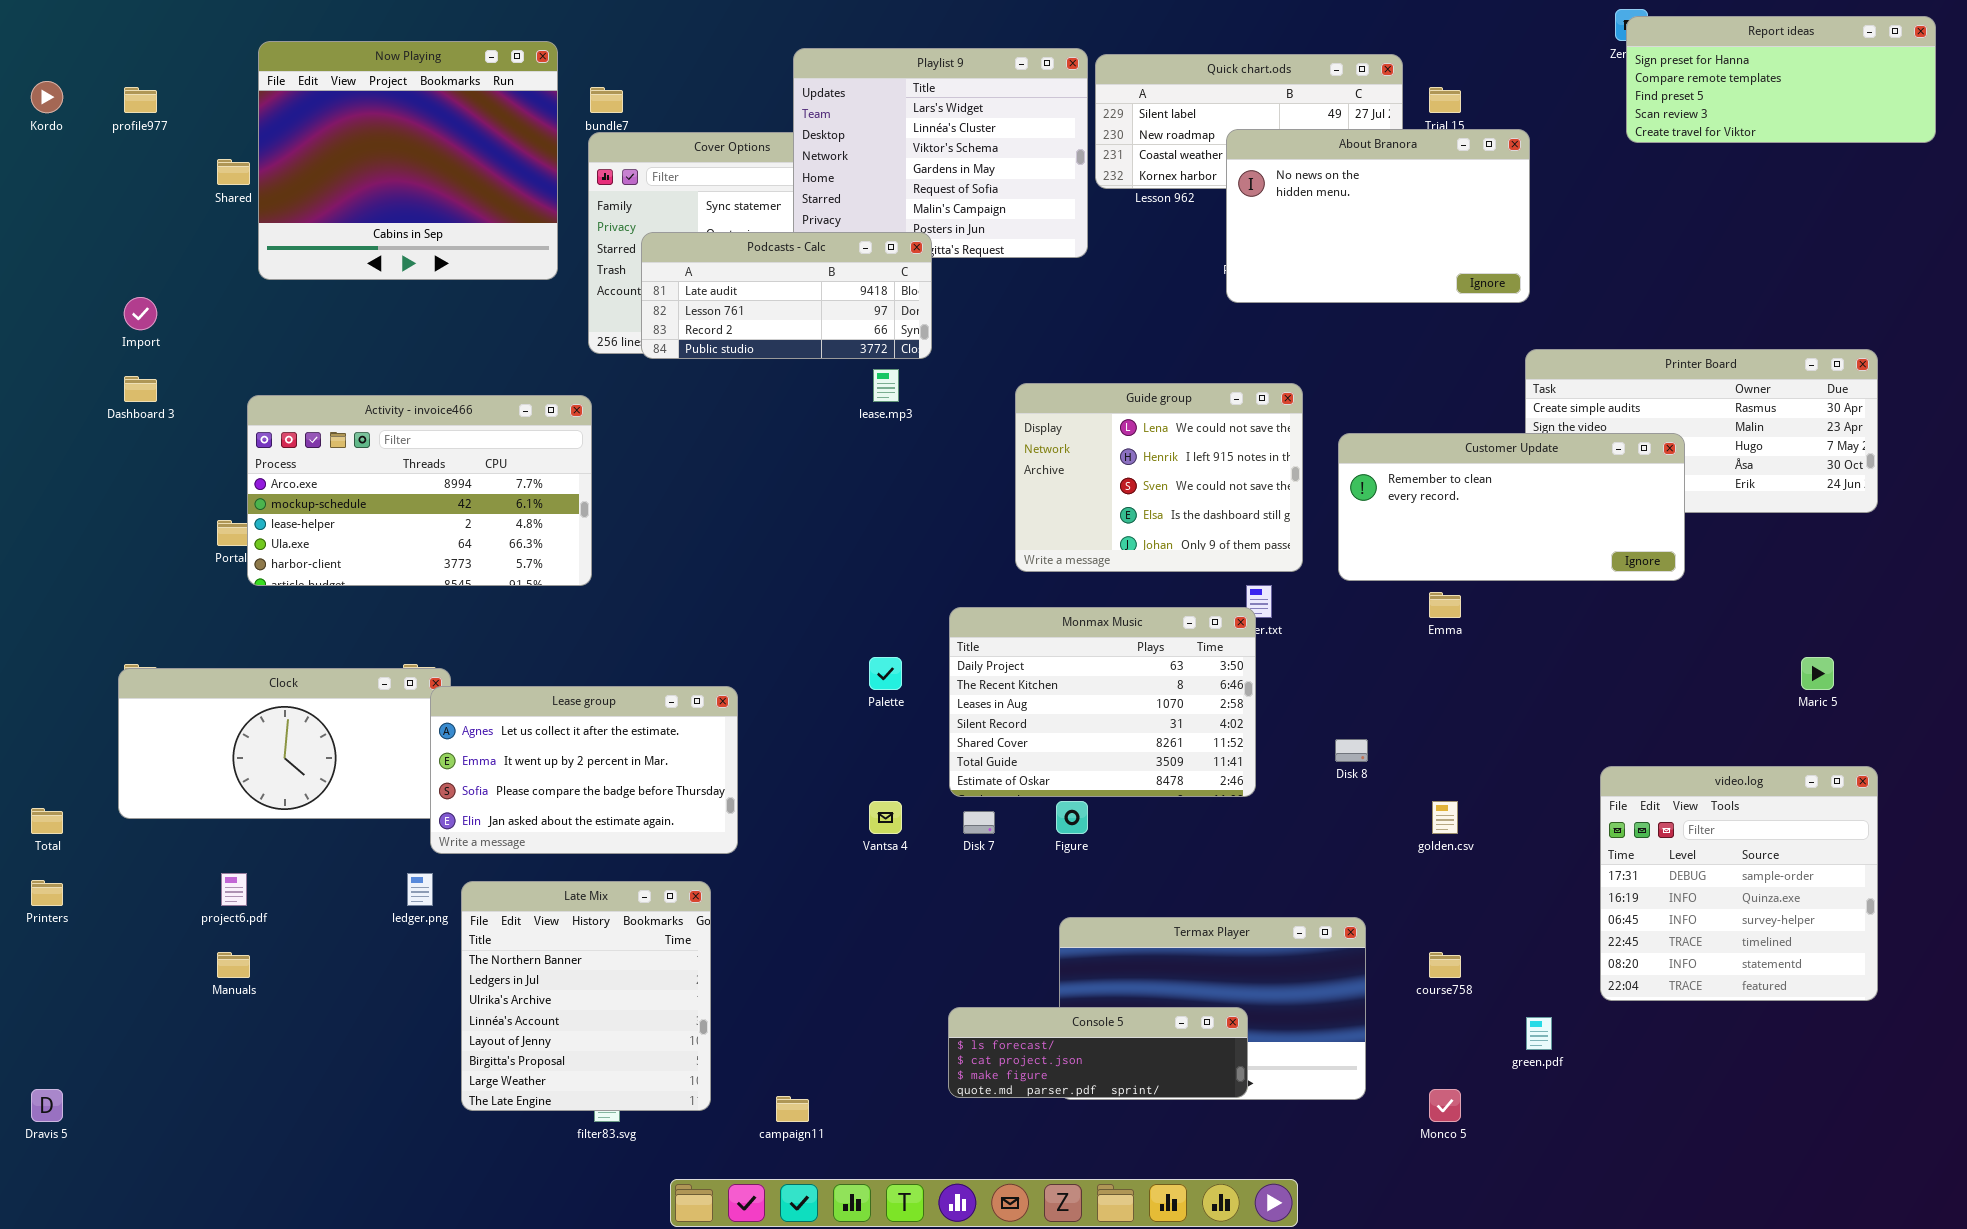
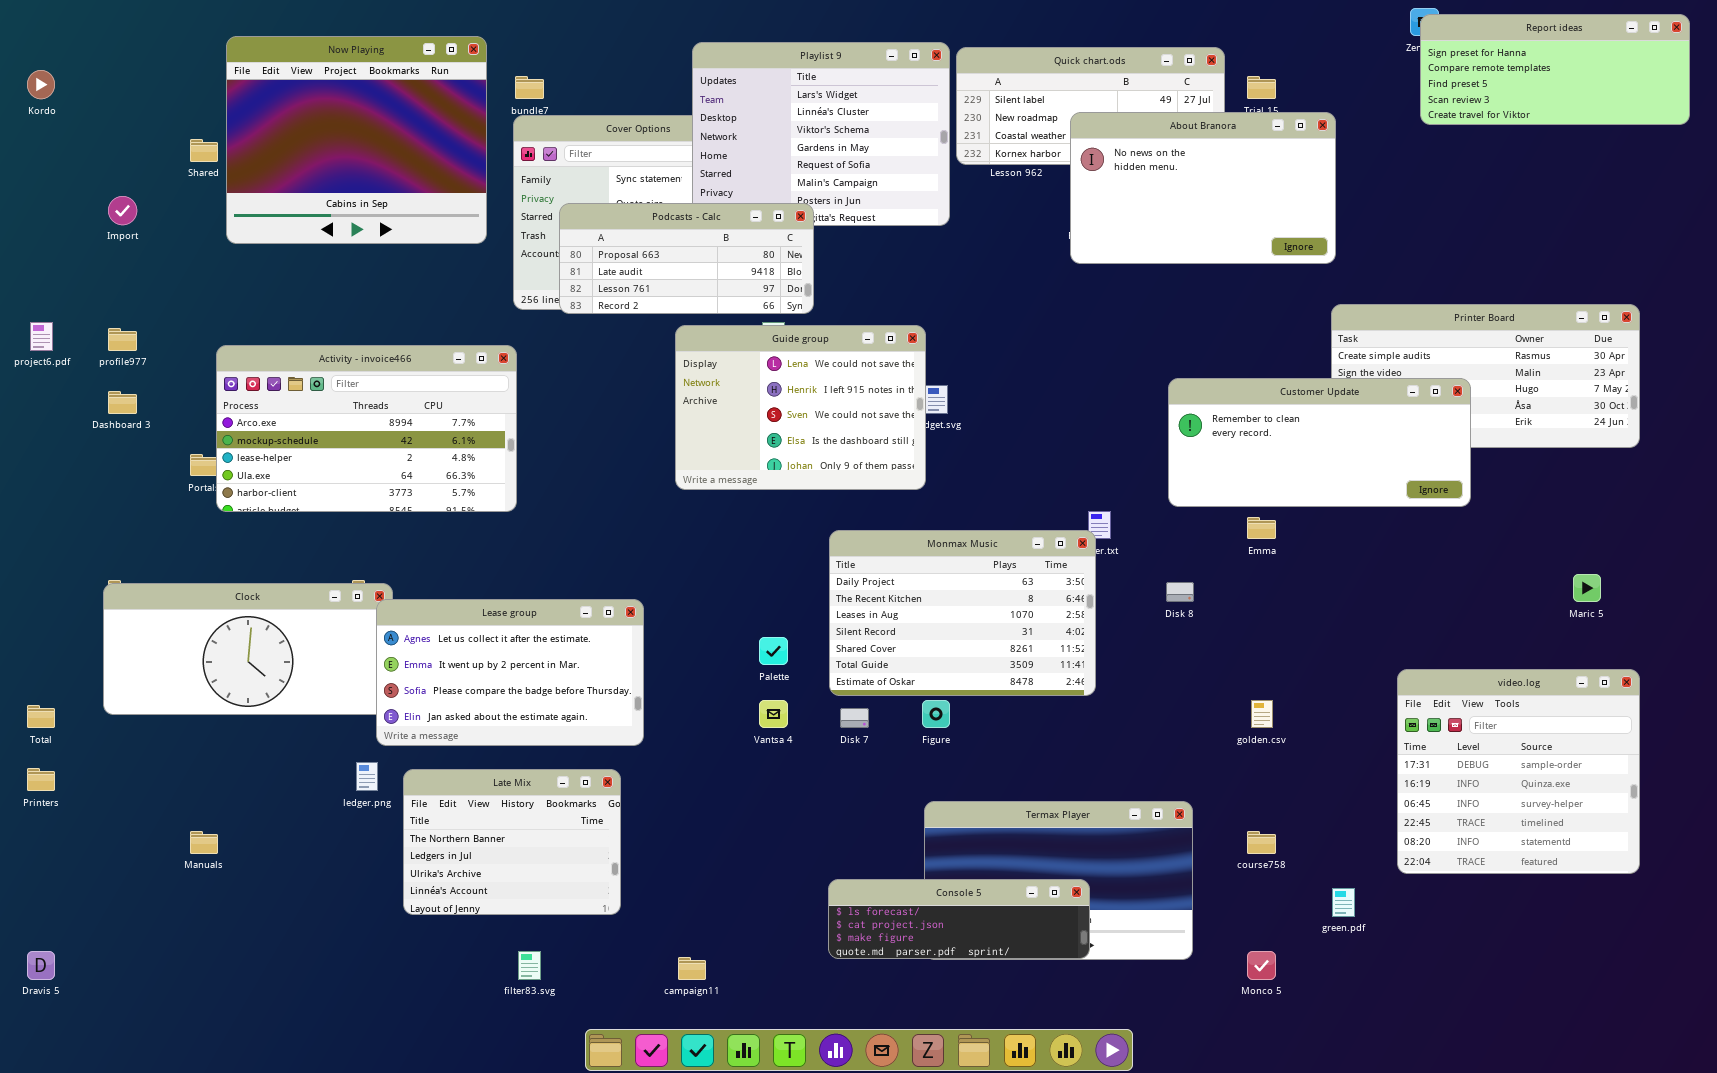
profile977: [124,87,157,113] -> [108,328,137,351], moved
Podcasts - Calc: [641,232,932,359] -> [559,203,814,314], scrolled up 1 row
Import: [124,297,157,330] -> [108,196,137,225], moved
Dashboard 3: [124,376,157,402] -> [108,391,137,414], moved
Guide group: [1015,383,1303,572] -> [675,325,926,490], moved
Palette: [869,657,902,690] -> [759,637,788,665], moved
Disk 8: [1335,739,1368,762] -> [1166,582,1194,602], moved
project6.pdf: [221,873,247,906] -> [30,322,53,351], moved
Late Mix: [461,881,711,1111] -> [403,769,621,915], resized

